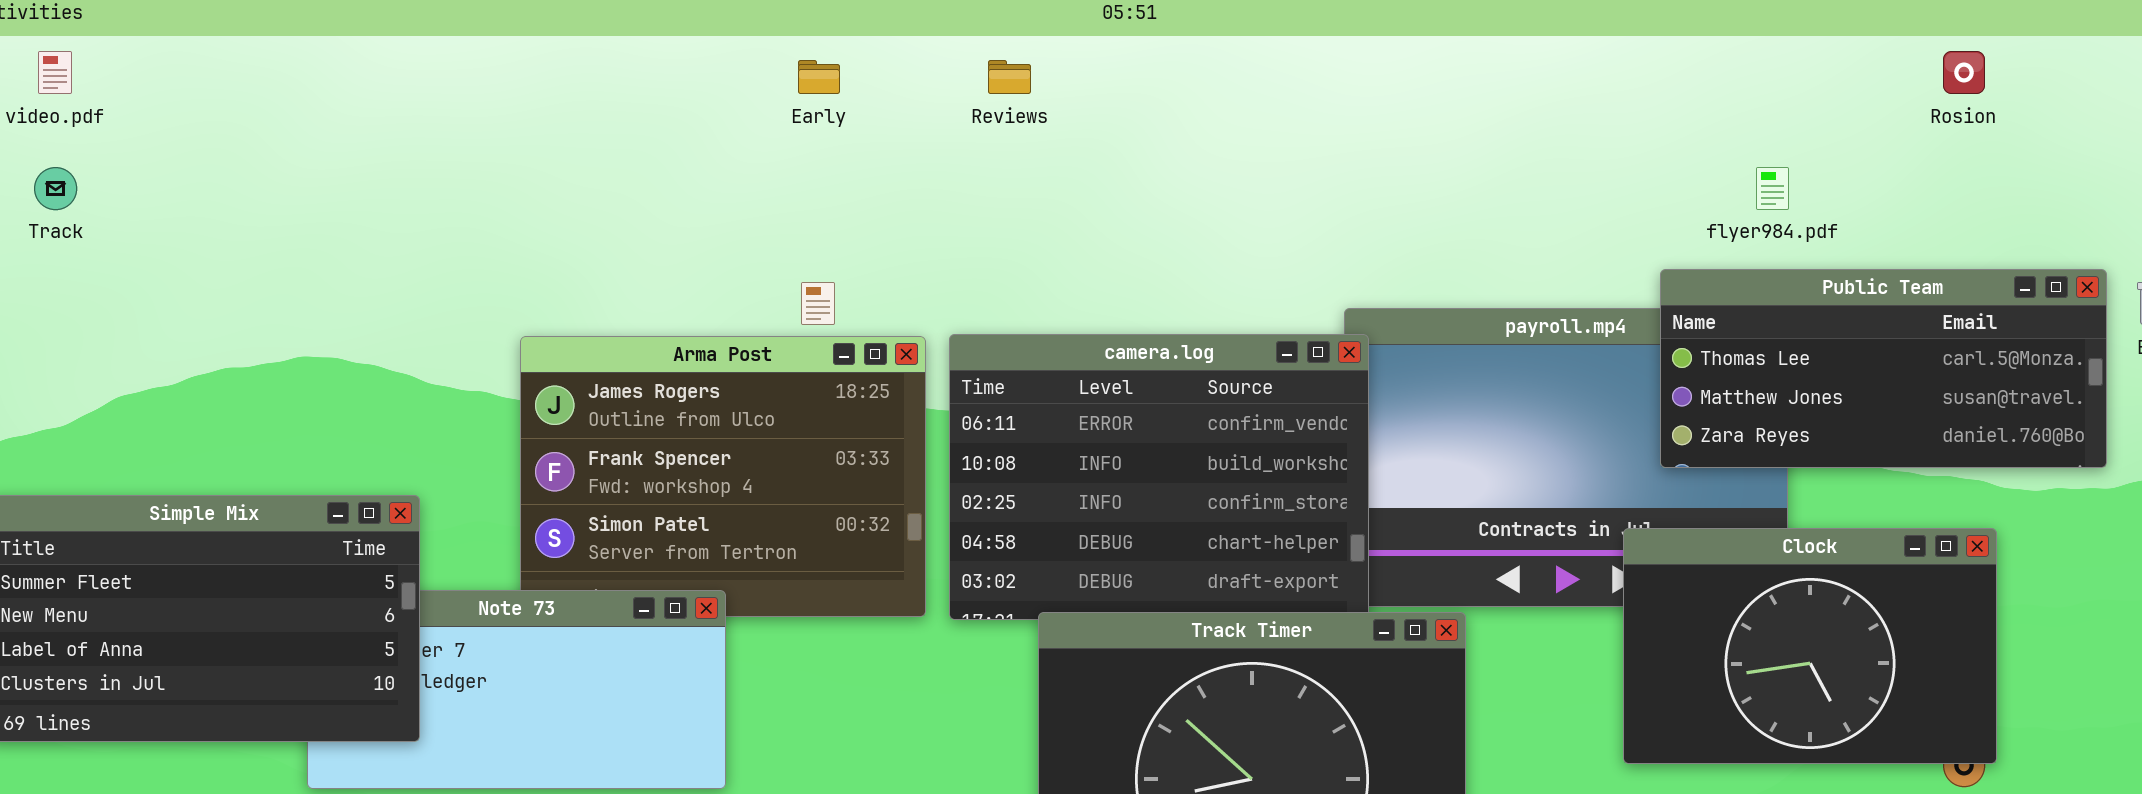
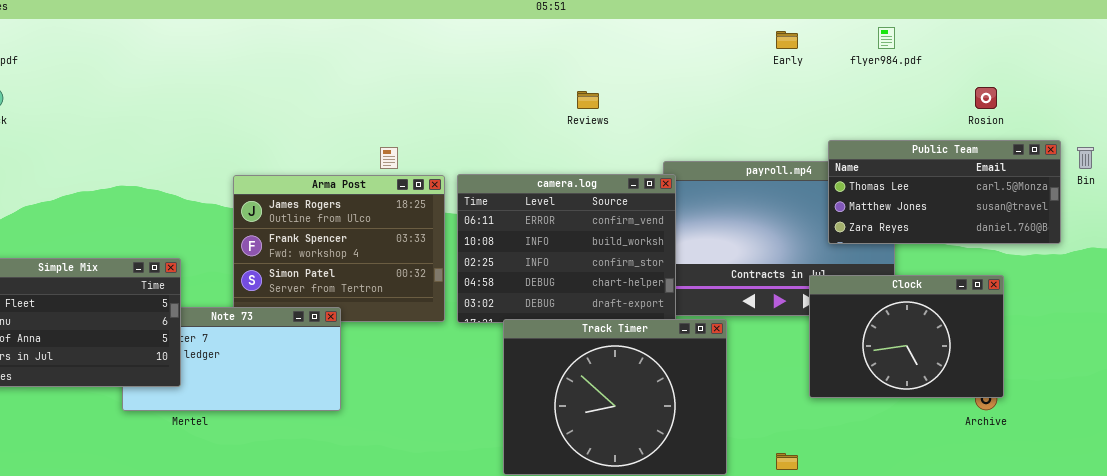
Rosion: [1943,51,1985,94] -> [975,87,997,109], moved
Early: [798,60,840,94] -> [776,31,798,49], moved
Reviews: [988,60,1031,94] -> [577,91,599,109], moved
flyer984.pdf: [1756,167,1789,210] -> [878,27,895,49], moved

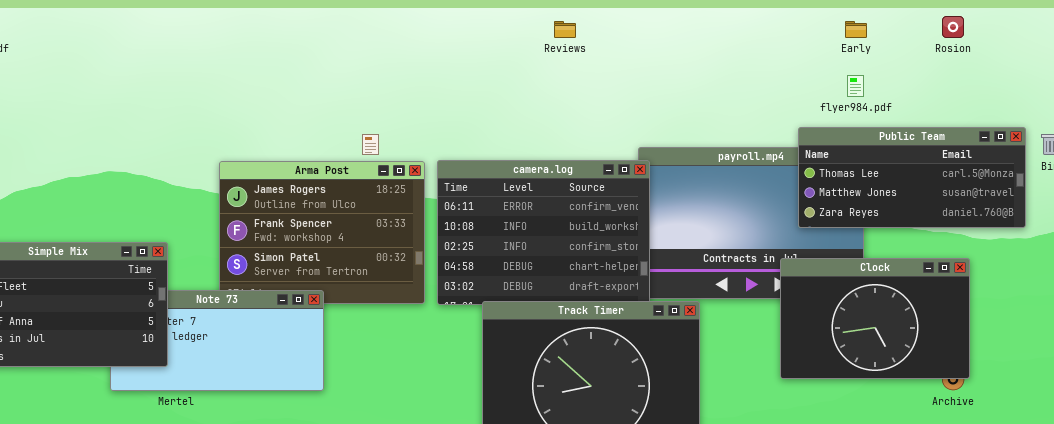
flyer984.pdf: [878,27,895,49] -> [847,75,864,97], moved
Early: [776,31,798,49] -> [845,21,867,38], moved
Rosion: [975,87,997,109] -> [942,16,964,38], moved
Reviews: [577,91,599,109] -> [554,21,576,38], moved

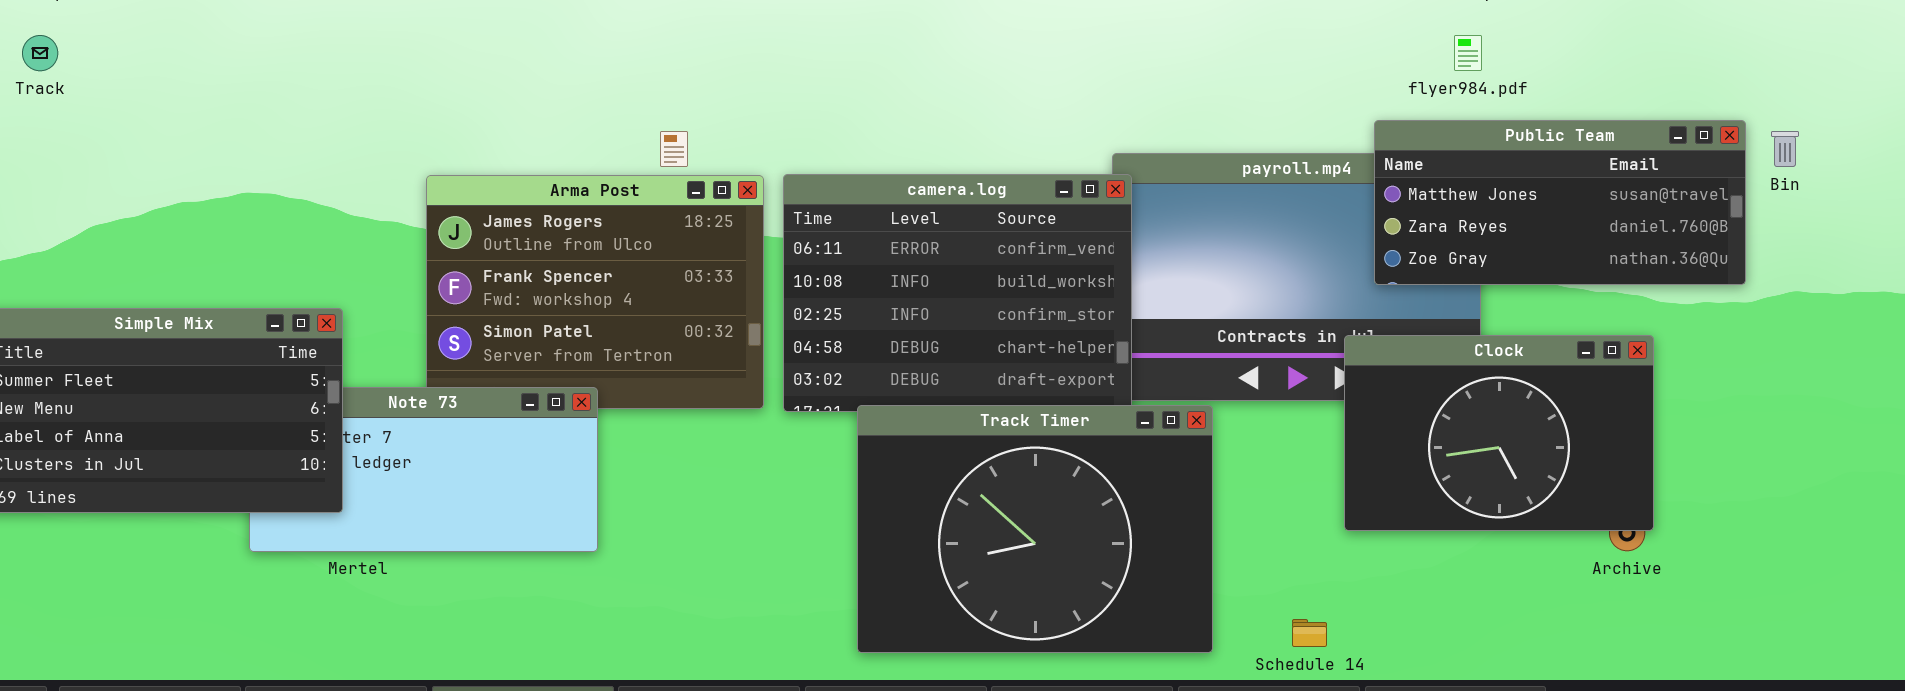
Public Team: [798,127,1026,228] -> [1374,120,1746,285], scrolled down 1 row

